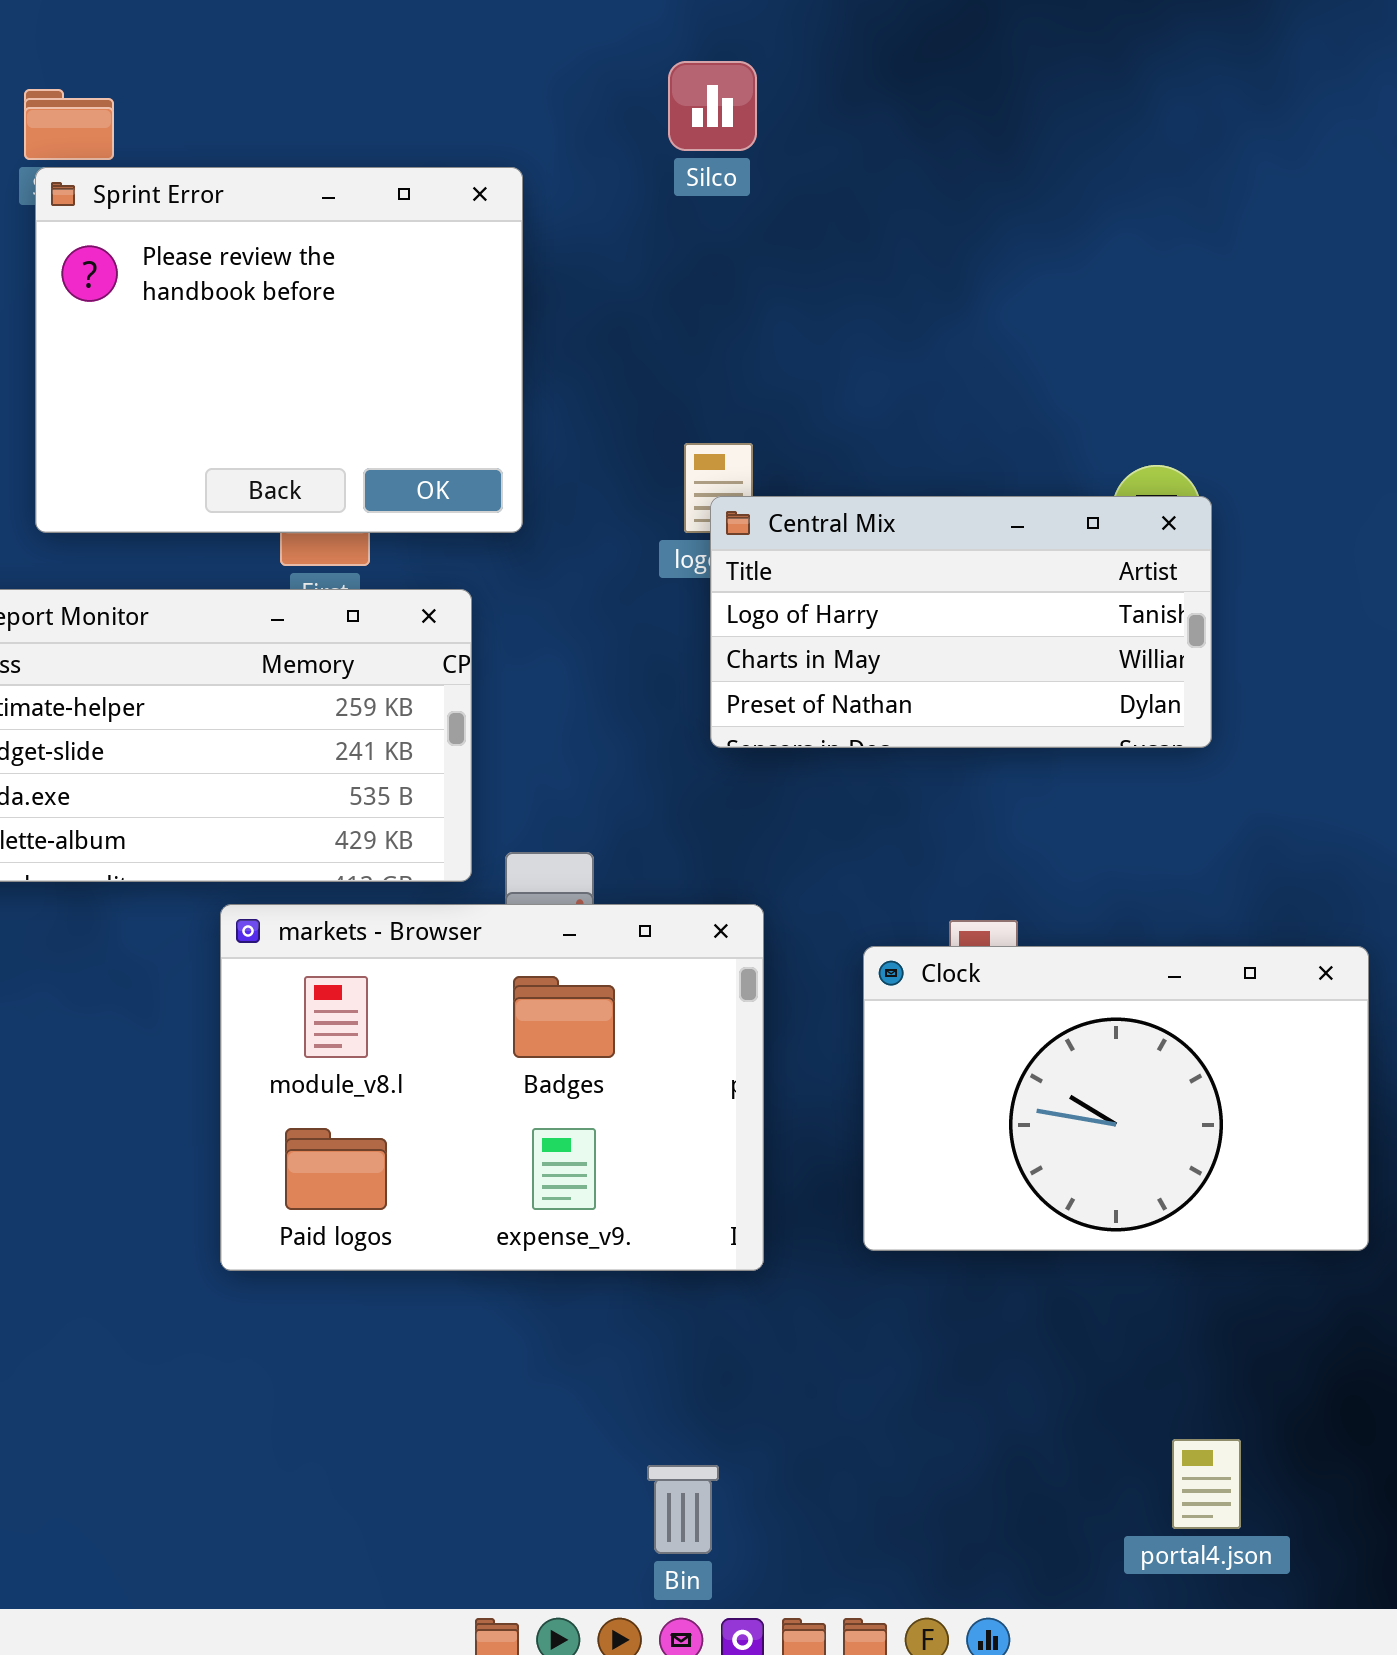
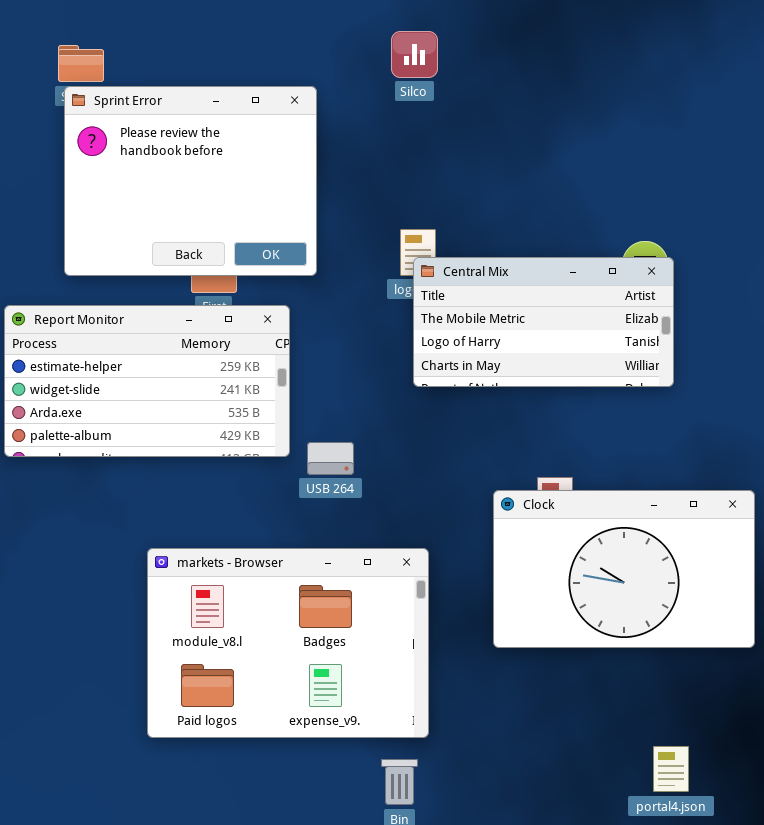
Central Mix: [710,496,1212,748] -> [413,257,674,387], scrolled up 1 row
markets - Browser: [220,904,764,1271] -> [147,548,429,738], moved

